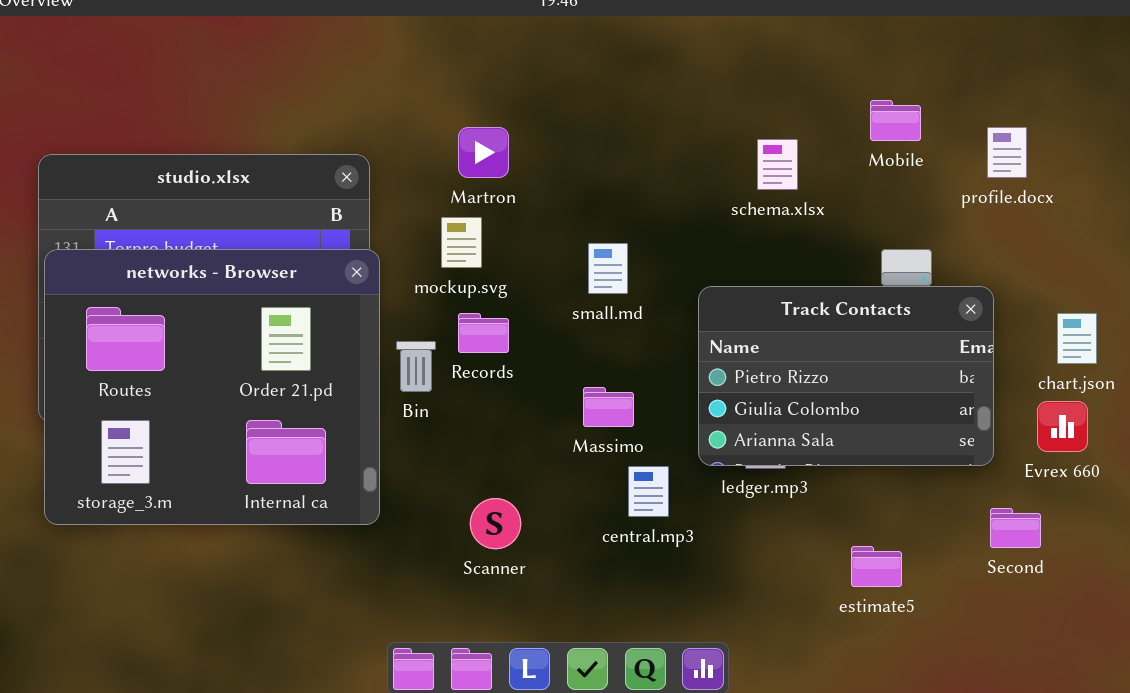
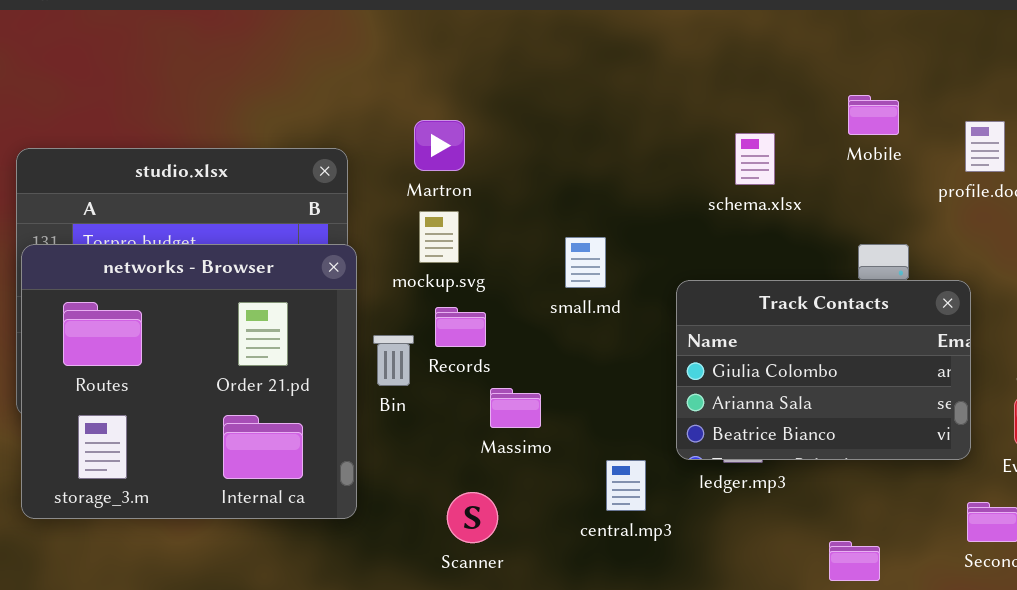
Martron: [458,127,509,178] -> [414,120,465,171], moved
Track Contacts: [698,286,994,466] -> [676,280,971,460], scrolled down 1 row
Massimo: [583,387,634,427] -> [490,388,541,428], moved

